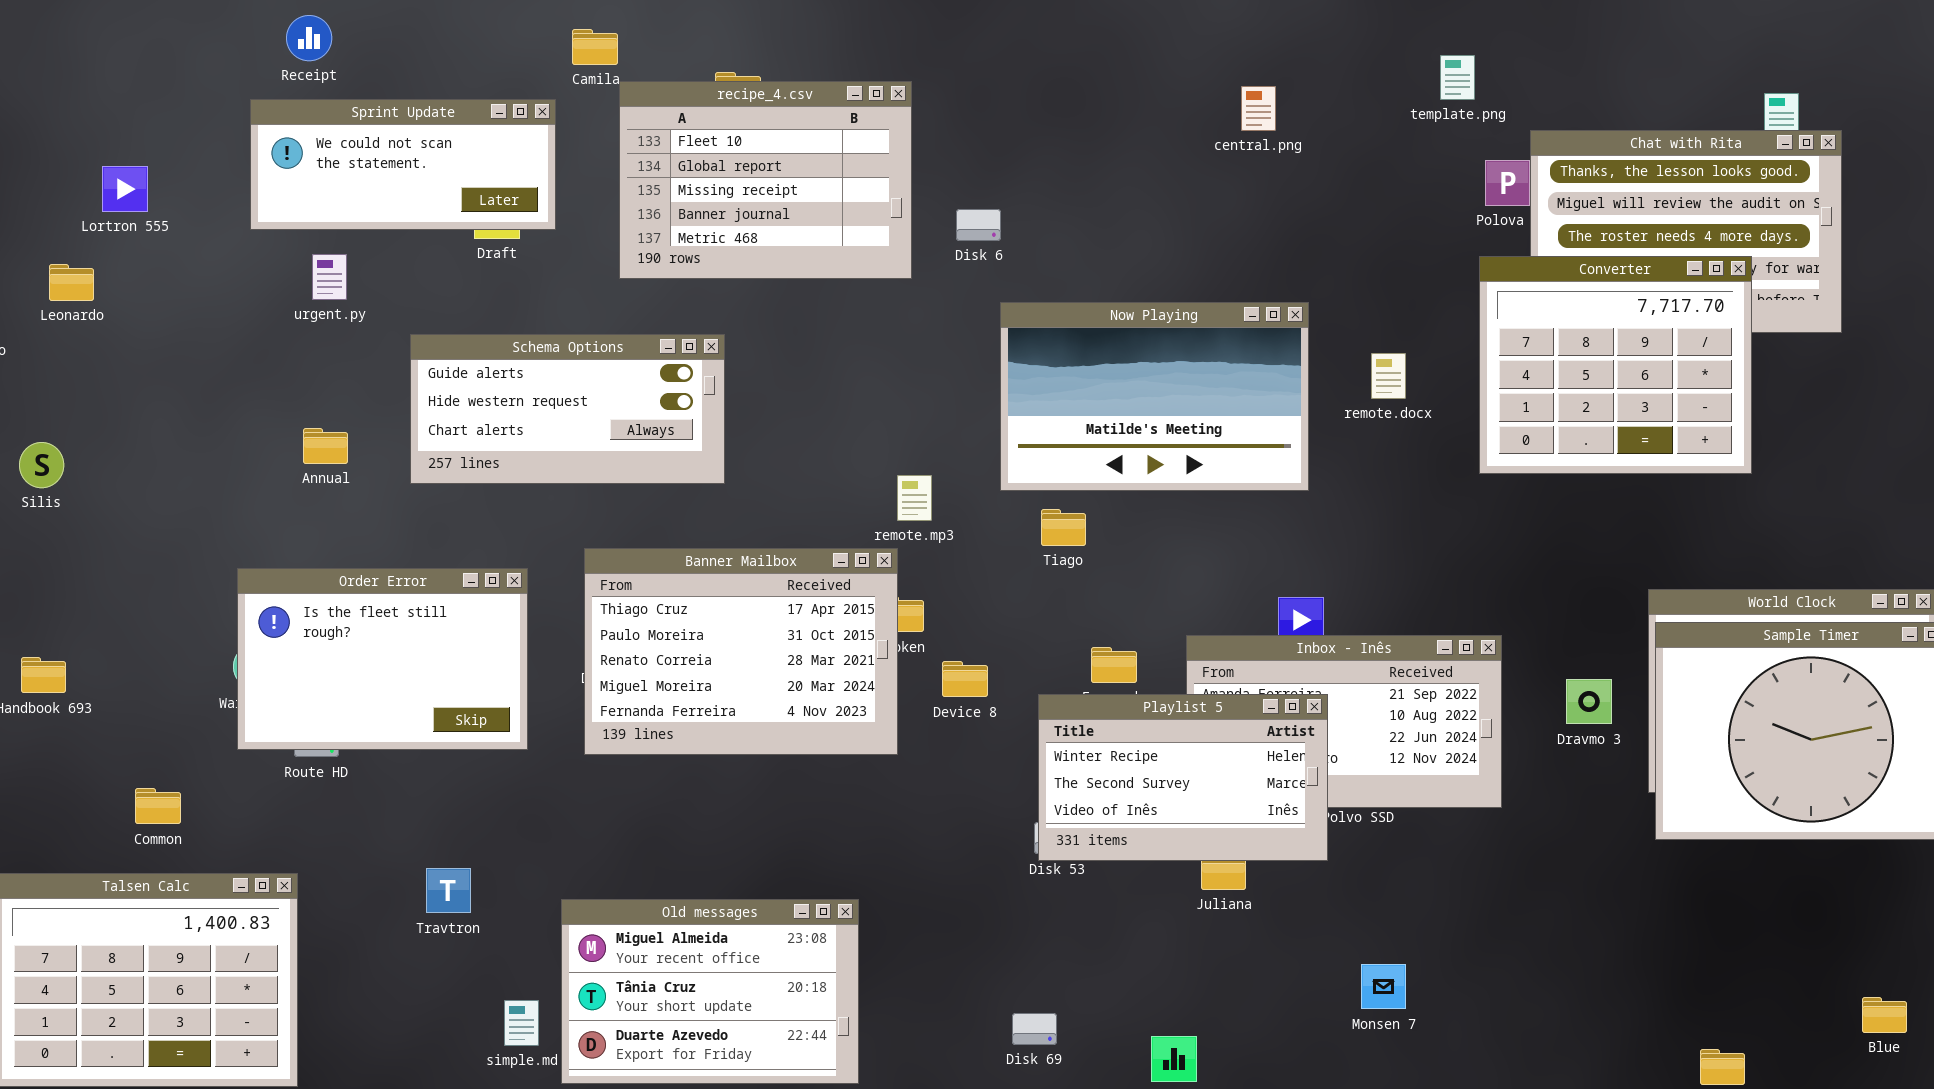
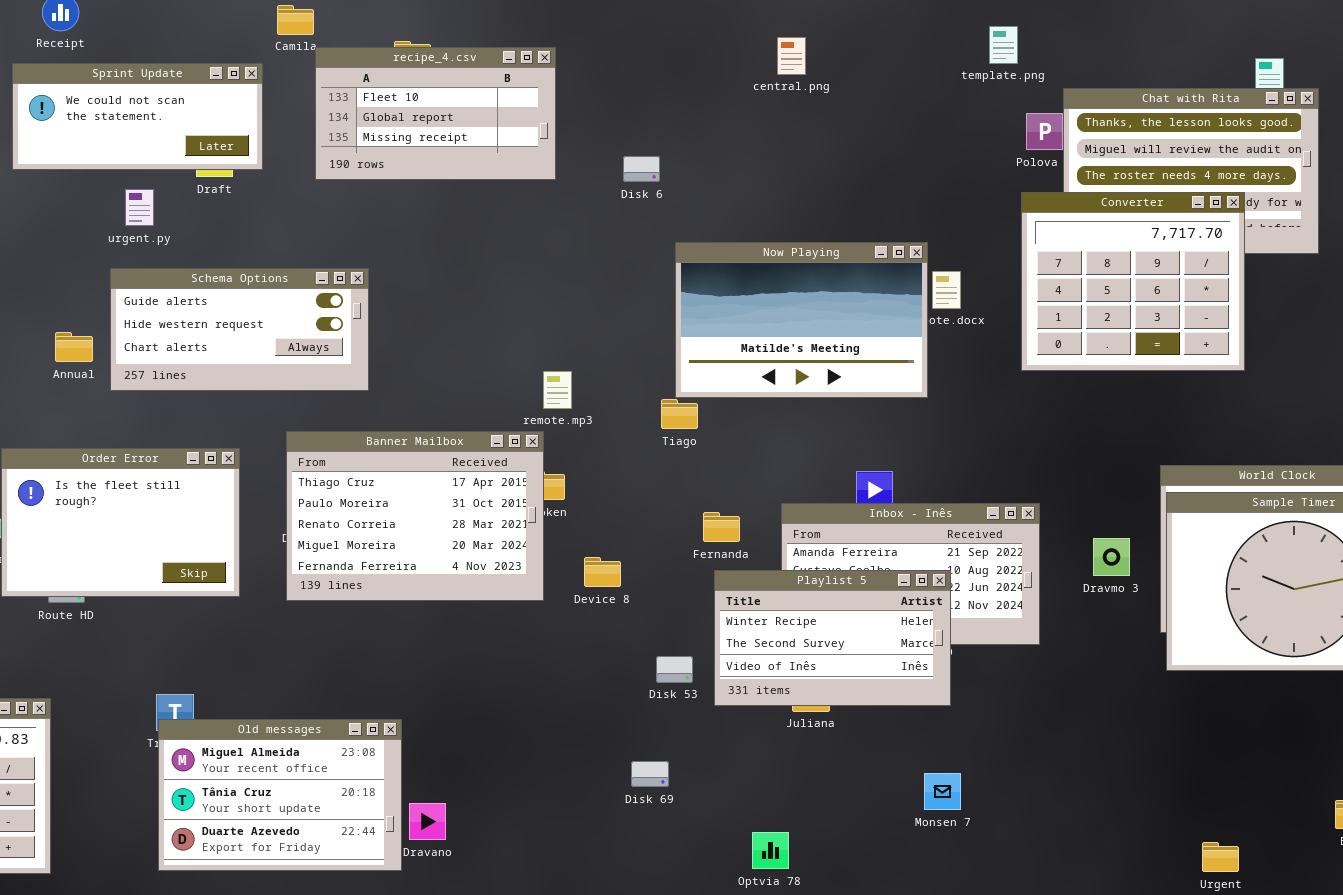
recipe_4.csv: [619,81,912,279] -> [315,47,556,180], resized
central.png: [1241,86,1276,131] -> [777,37,806,75], moved
Disk 6: [956,209,1001,241] -> [623,156,660,182], moved
urgent.py: [312,254,347,300] -> [125,189,154,226], moved
Now Playing: [1000,302,1309,491] -> [675,242,928,398], moved
Schema Options: [410,334,725,484] -> [110,268,369,391], moved
Device 8: [942,661,988,697] -> [584,557,621,587], moved
Playlist 5: [1038,694,1328,861] -> [714,570,951,706], moved
Old messages: [561,899,859,1084] -> [158,719,402,871], moved
Disk 69: [1012,1013,1057,1045] -> [631,761,669,787], moved

